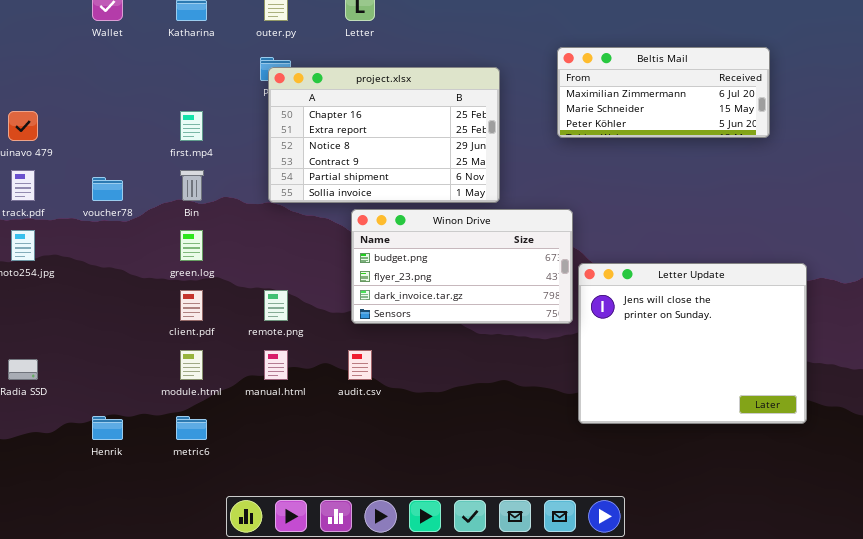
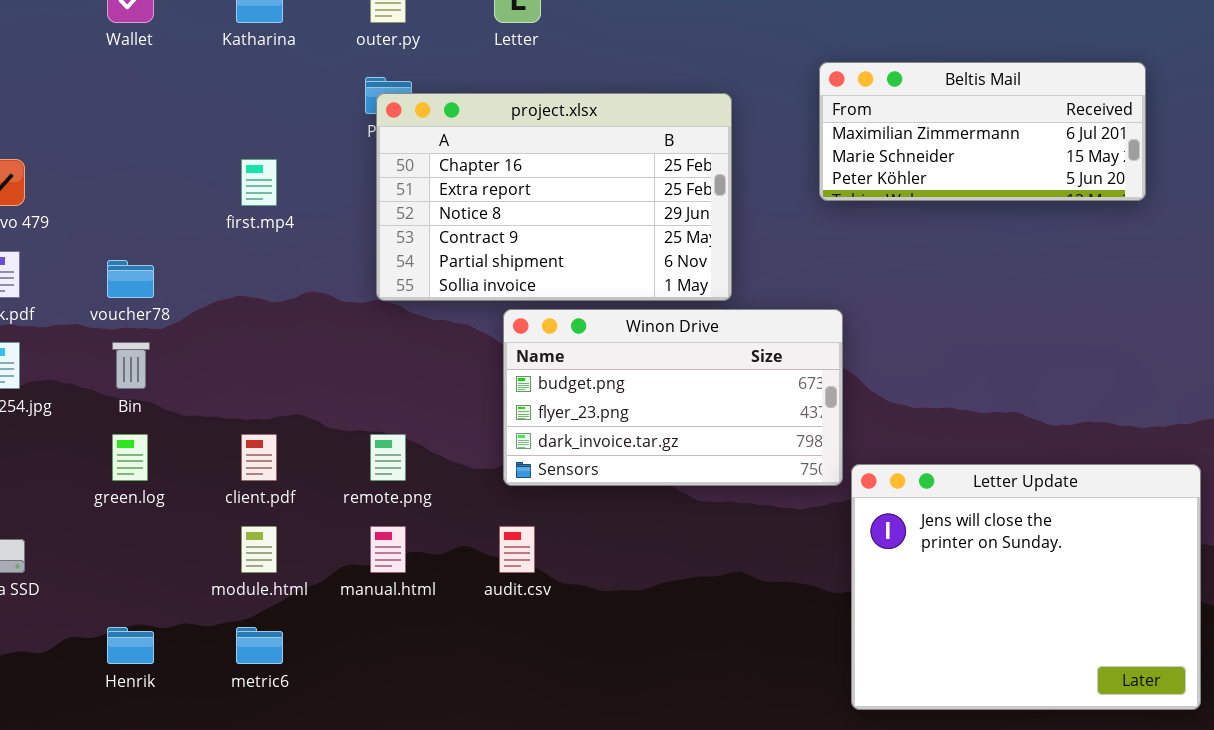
Bin: [180,170,204,201] -> [112,342,150,389], moved
green.log: [180,230,203,261] -> [112,434,148,481], moved
Letter Update: [578,263,807,424] -> [851,464,1201,710], moved

